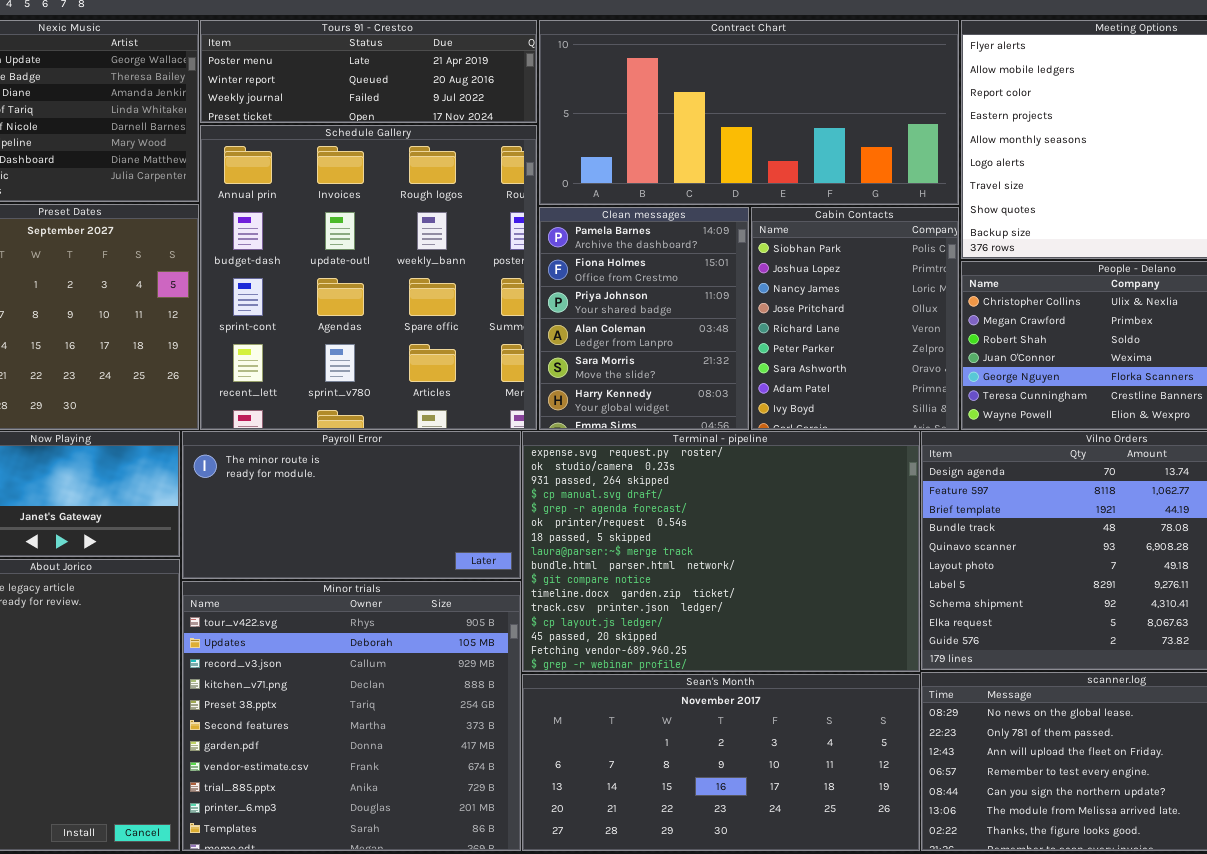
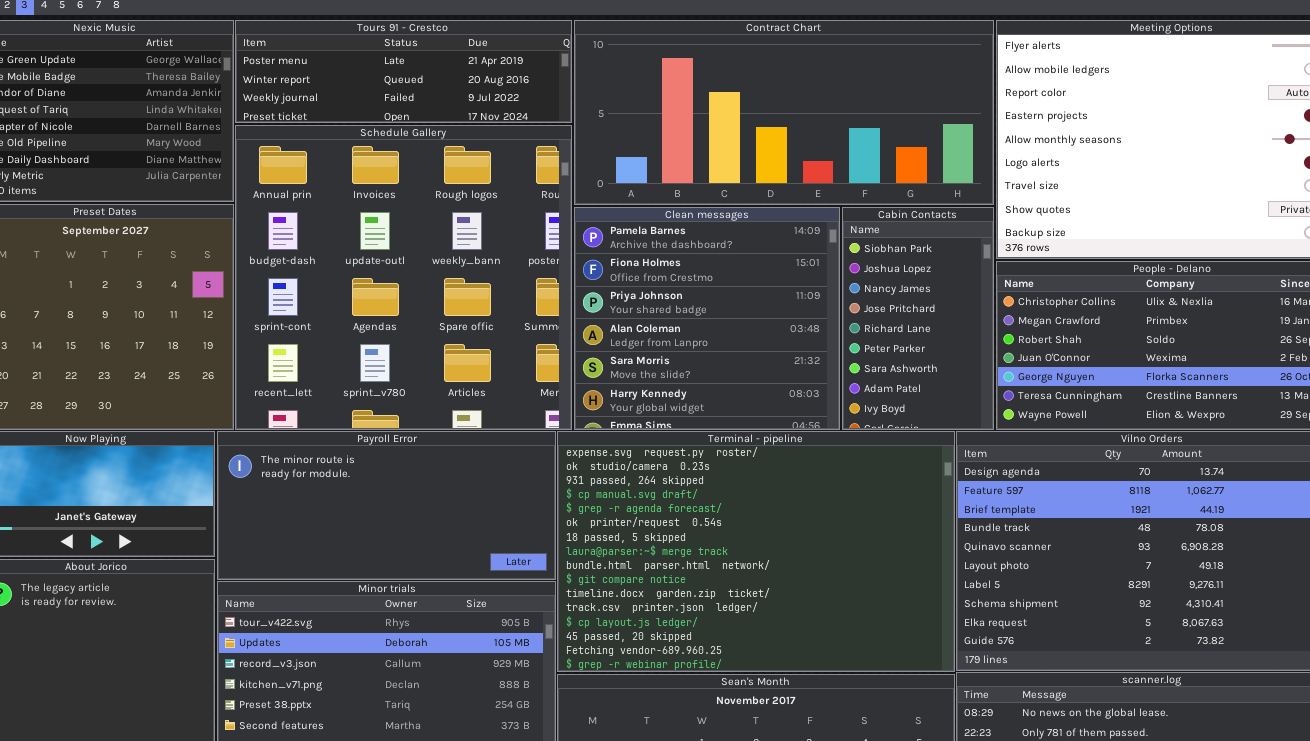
Clean messages: [539,207,749,430] -> [574,207,840,430], resized
Cabin Contacts: [751,207,959,430] -> [842,207,994,430], resized

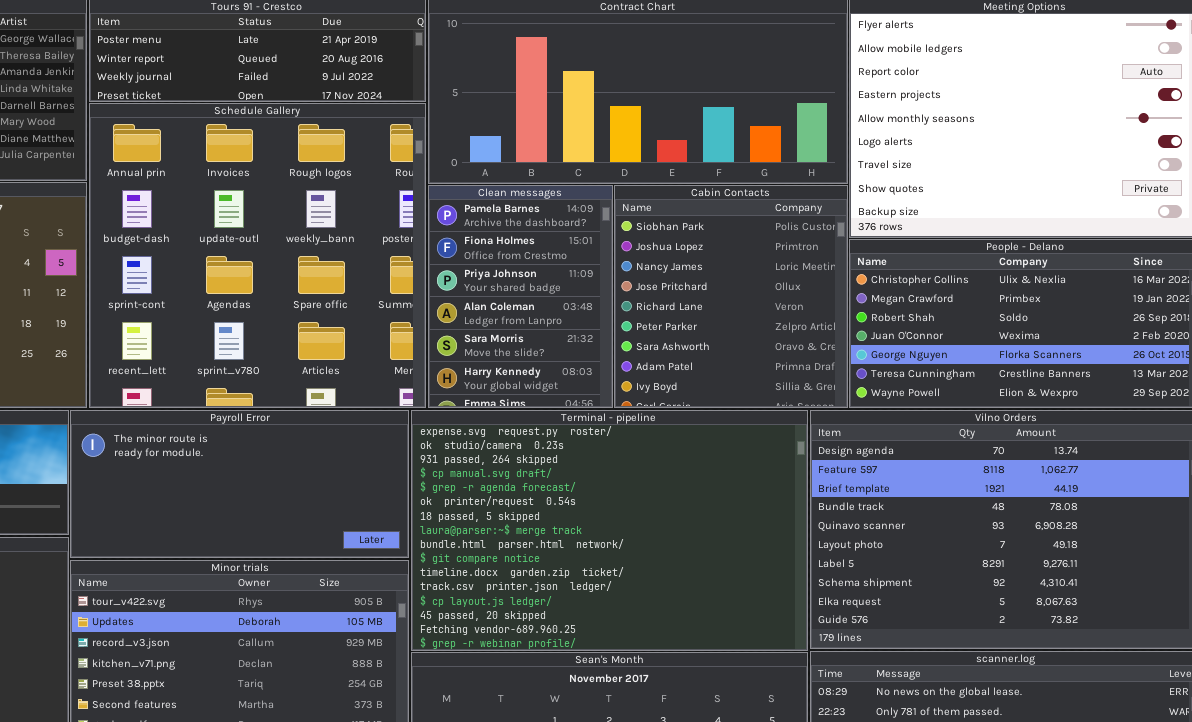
Clean messages: [574,207,840,430] -> [428,185,613,408], resized
Cabin Contacts: [842,207,994,430] -> [614,185,848,408], resized

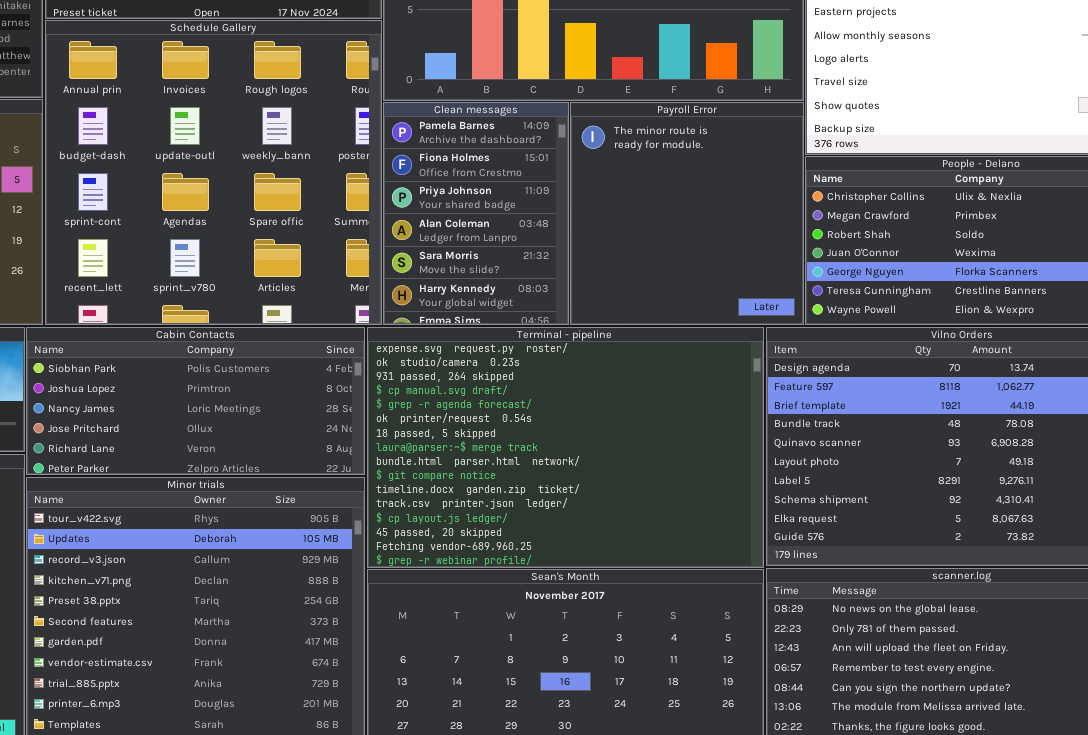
Cabin Contacts: [614,185,848,408] -> [26,327,365,475], moved, resized
Payroll Error: [70,410,409,558] -> [570,102,804,325], moved, resized

